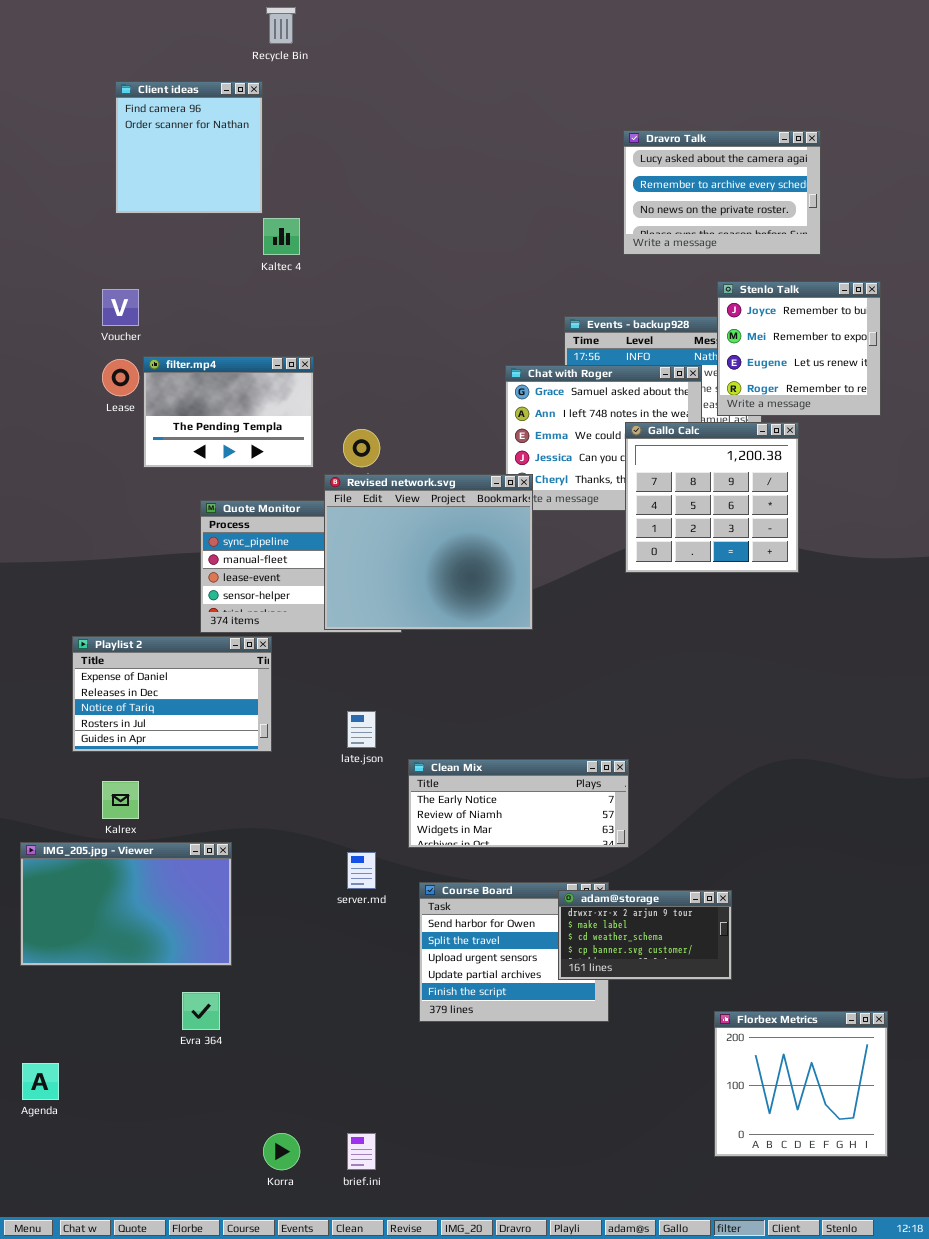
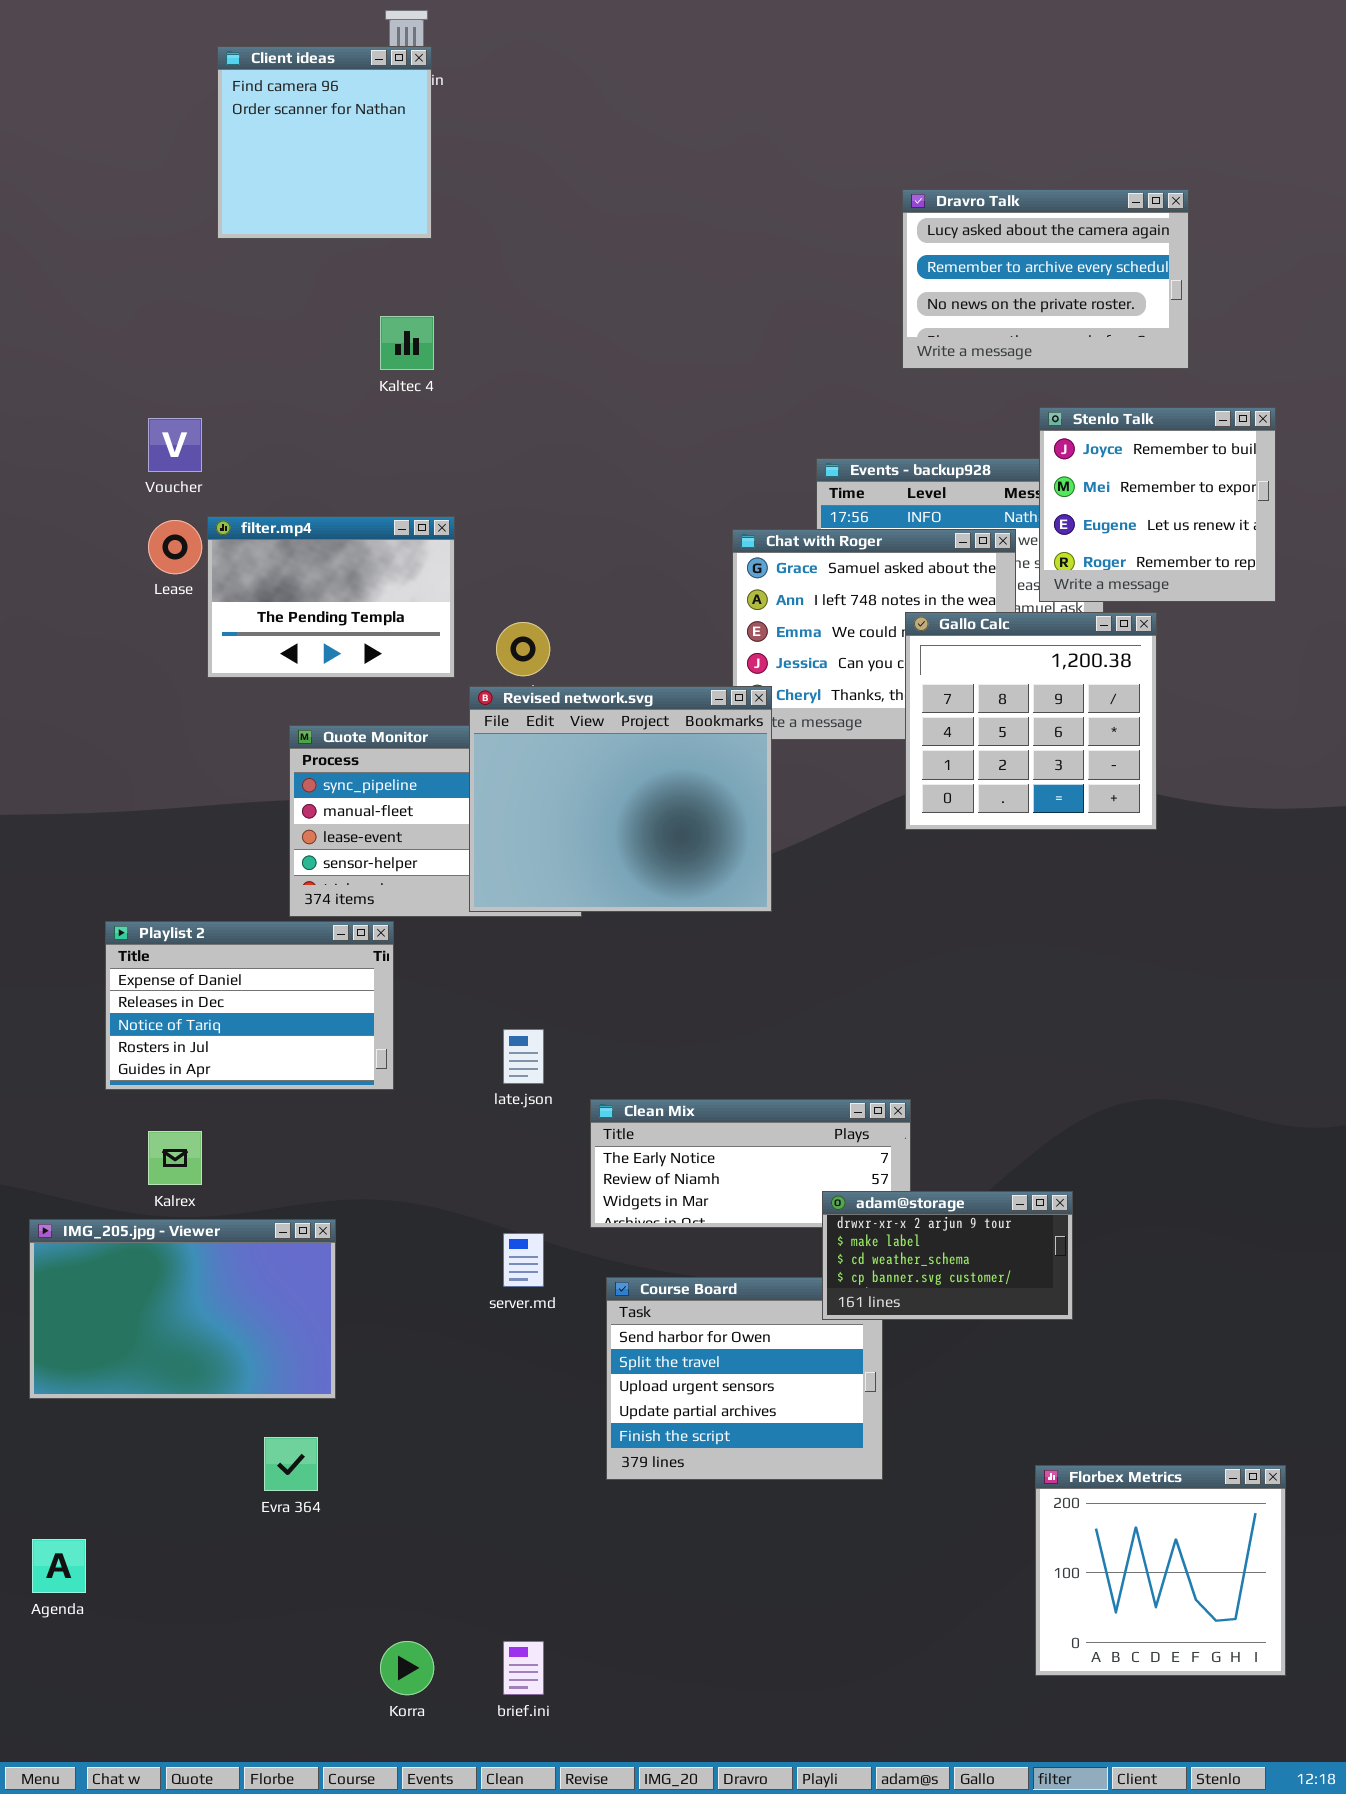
Client ideas: [115,81,263,214] -> [217,46,432,239], moved
adam@storage: [558,890,732,980] -> [822,1191,1073,1320], moved

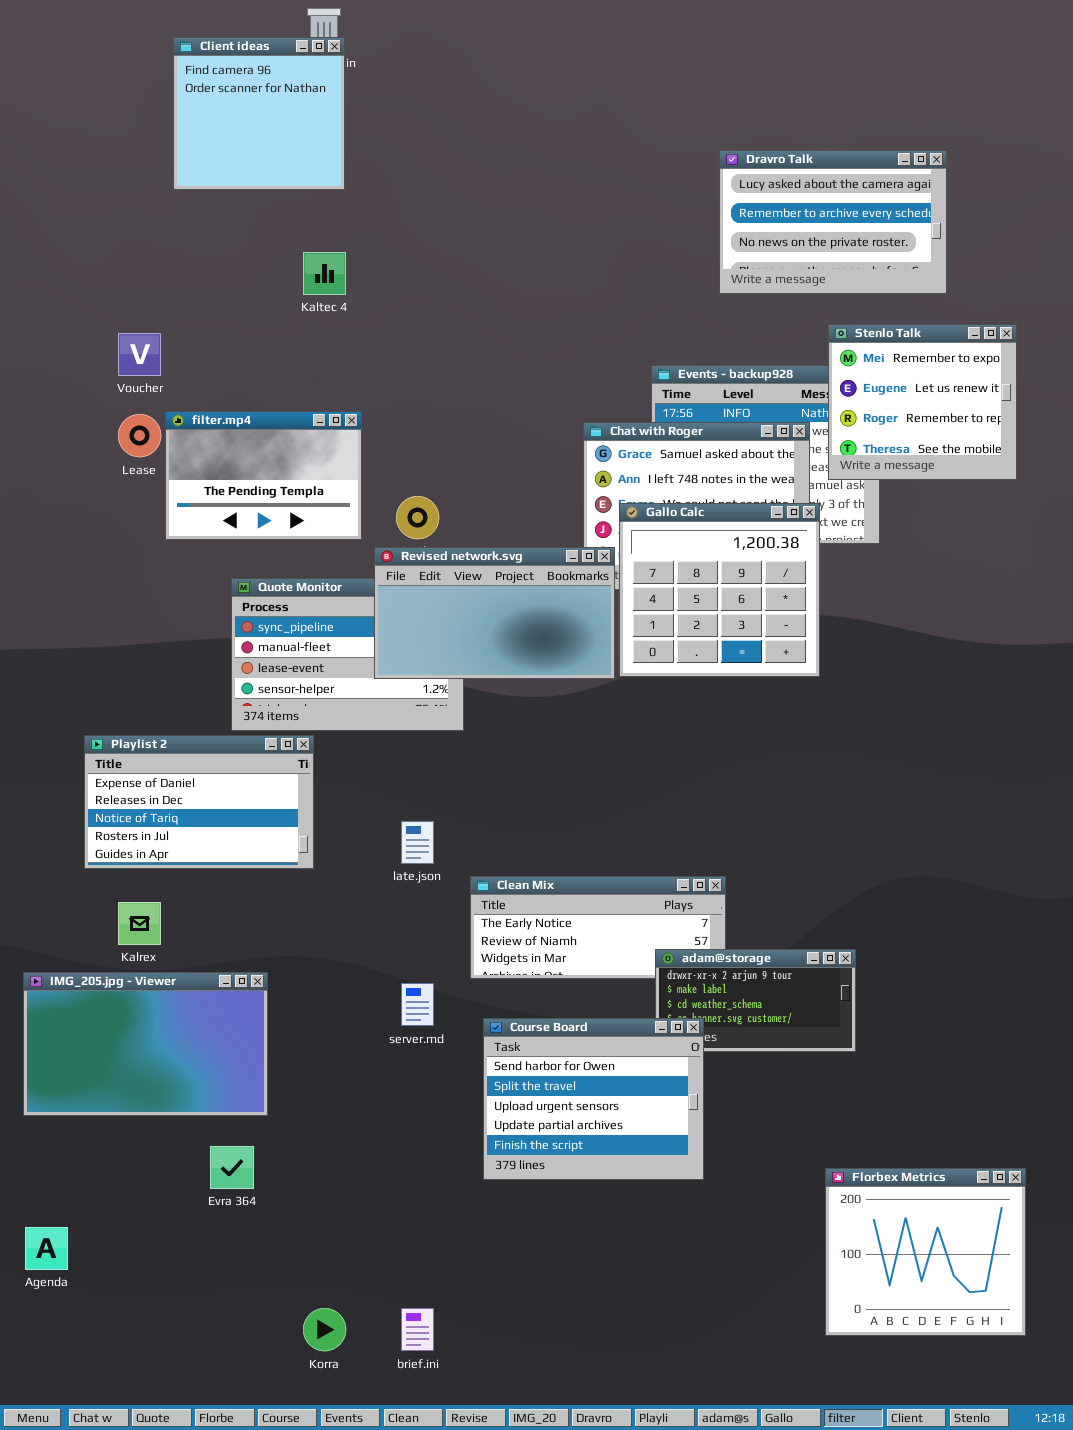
Stenlo Talk: [1039,407,1276,602] -> [828,324,1017,480], scrolled down 1 row
Gallo Calc: [905,612,1157,830] -> [619,503,820,677], moved
Revised network.svg: [469,686,772,912] -> [374,547,615,679], resized
Course Board: [606,1277,883,1480] -> [483,1018,704,1180], raised

